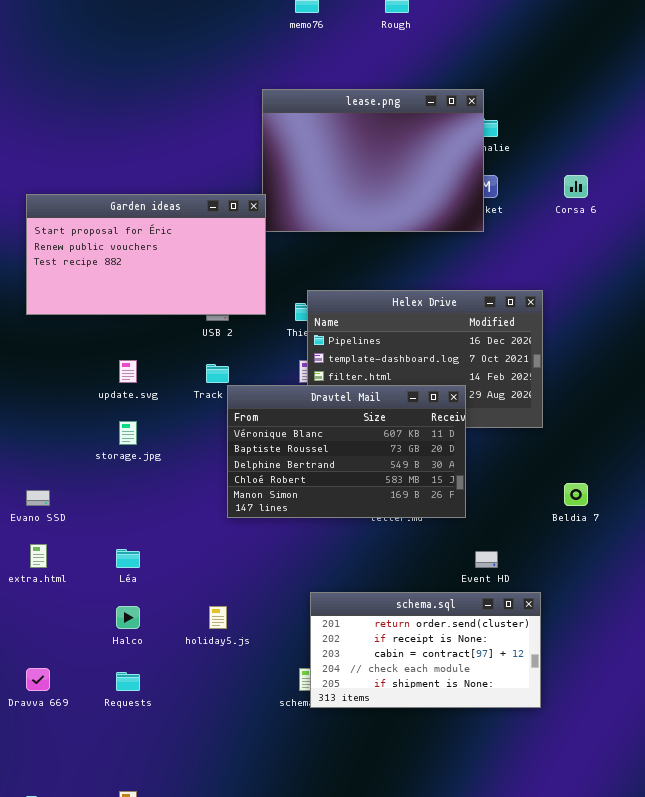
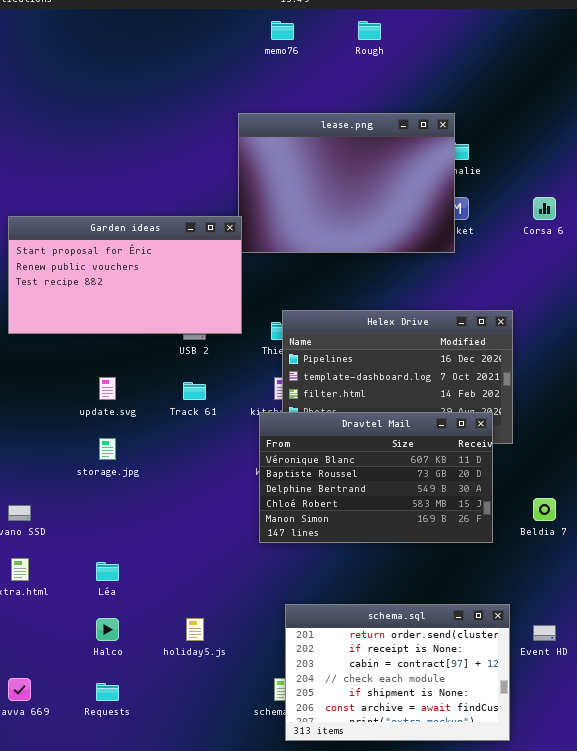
Dravtel Mail: [227,385,466,518] -> [259,412,493,543], moved
Event HD: [475,551,498,568] -> [533,625,556,641], moved
schema.sql: [310,592,541,708] -> [285,604,510,741], resized

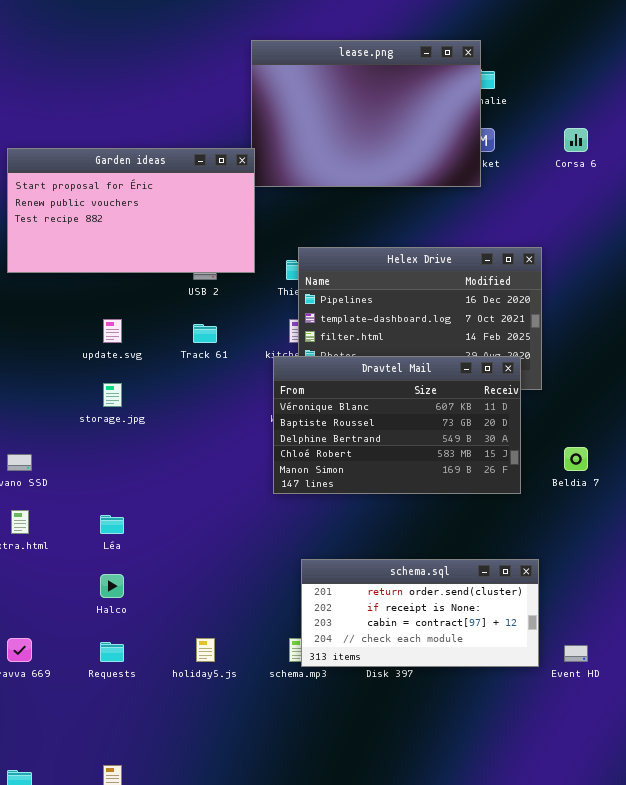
schema.sql: [285,604,510,741] -> [301,559,539,667], resized
holiday5.js: [186,618,204,641] -> [196,638,215,662], moved
Event HD: [533,625,556,641] -> [564,645,588,662], moved

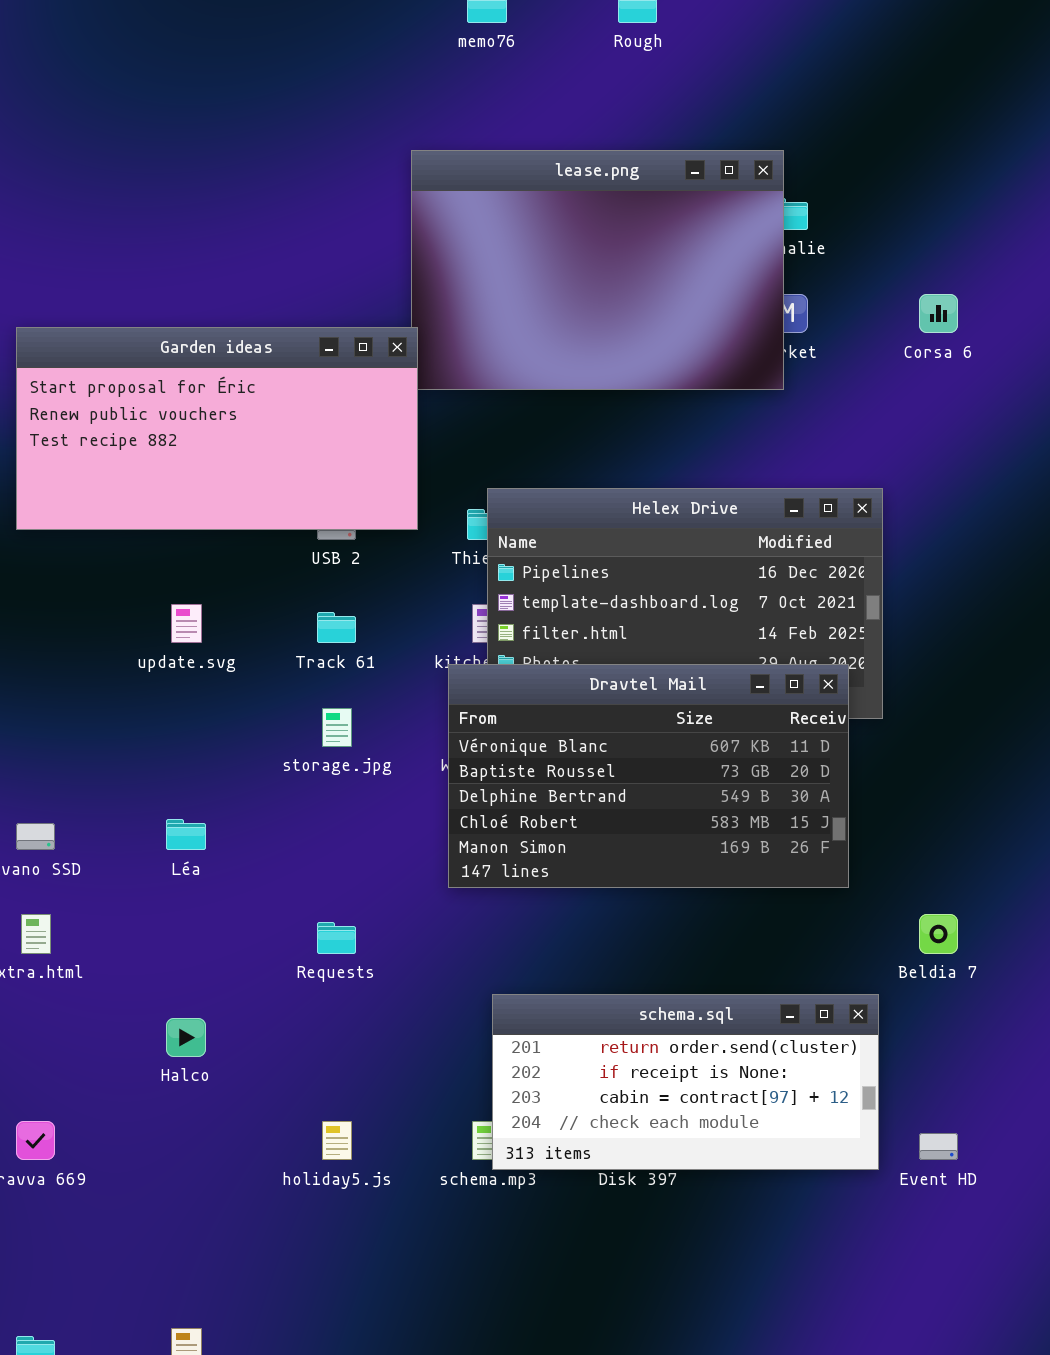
storage.jpg: [103,383,122,407] -> [322,708,352,747], moved
Beldia 7: [564,447,588,471] -> [919,914,958,954], moved
Léa: [100,515,124,534] -> [166,819,206,850], moved
Requests: [100,642,124,662] -> [317,922,356,954], moved

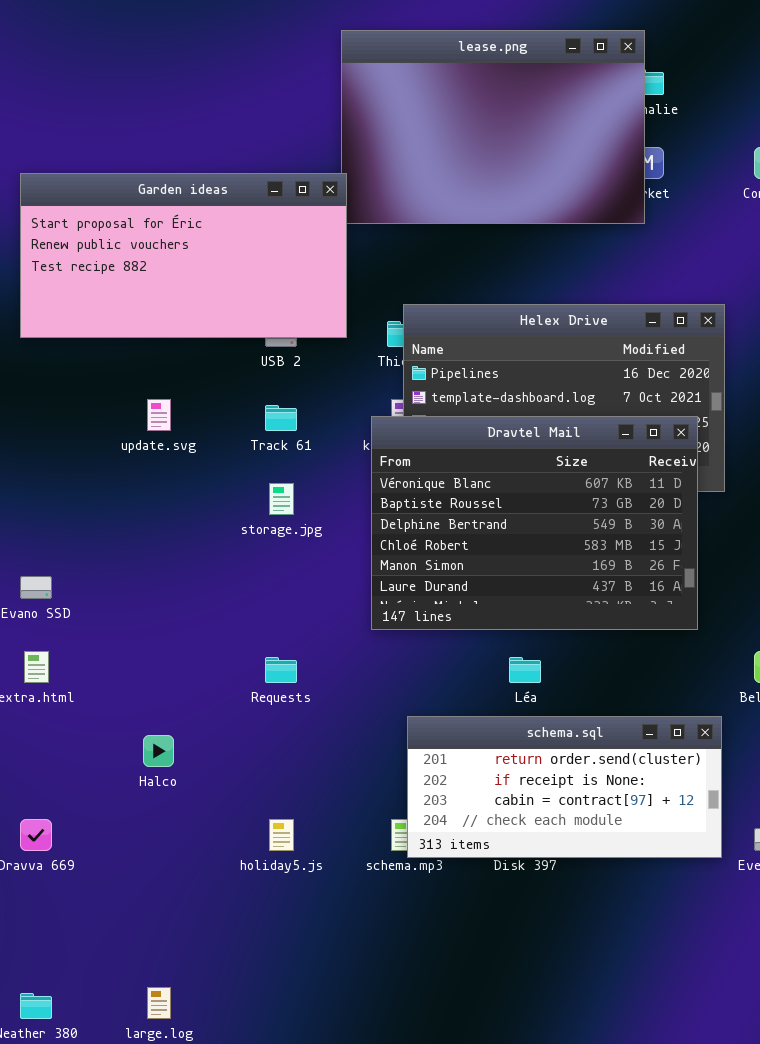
Dravtel Mail: [448,664,849,888] -> [371,416,698,630], resized
Léa: [166,819,206,850] -> [509,657,541,683], moved

